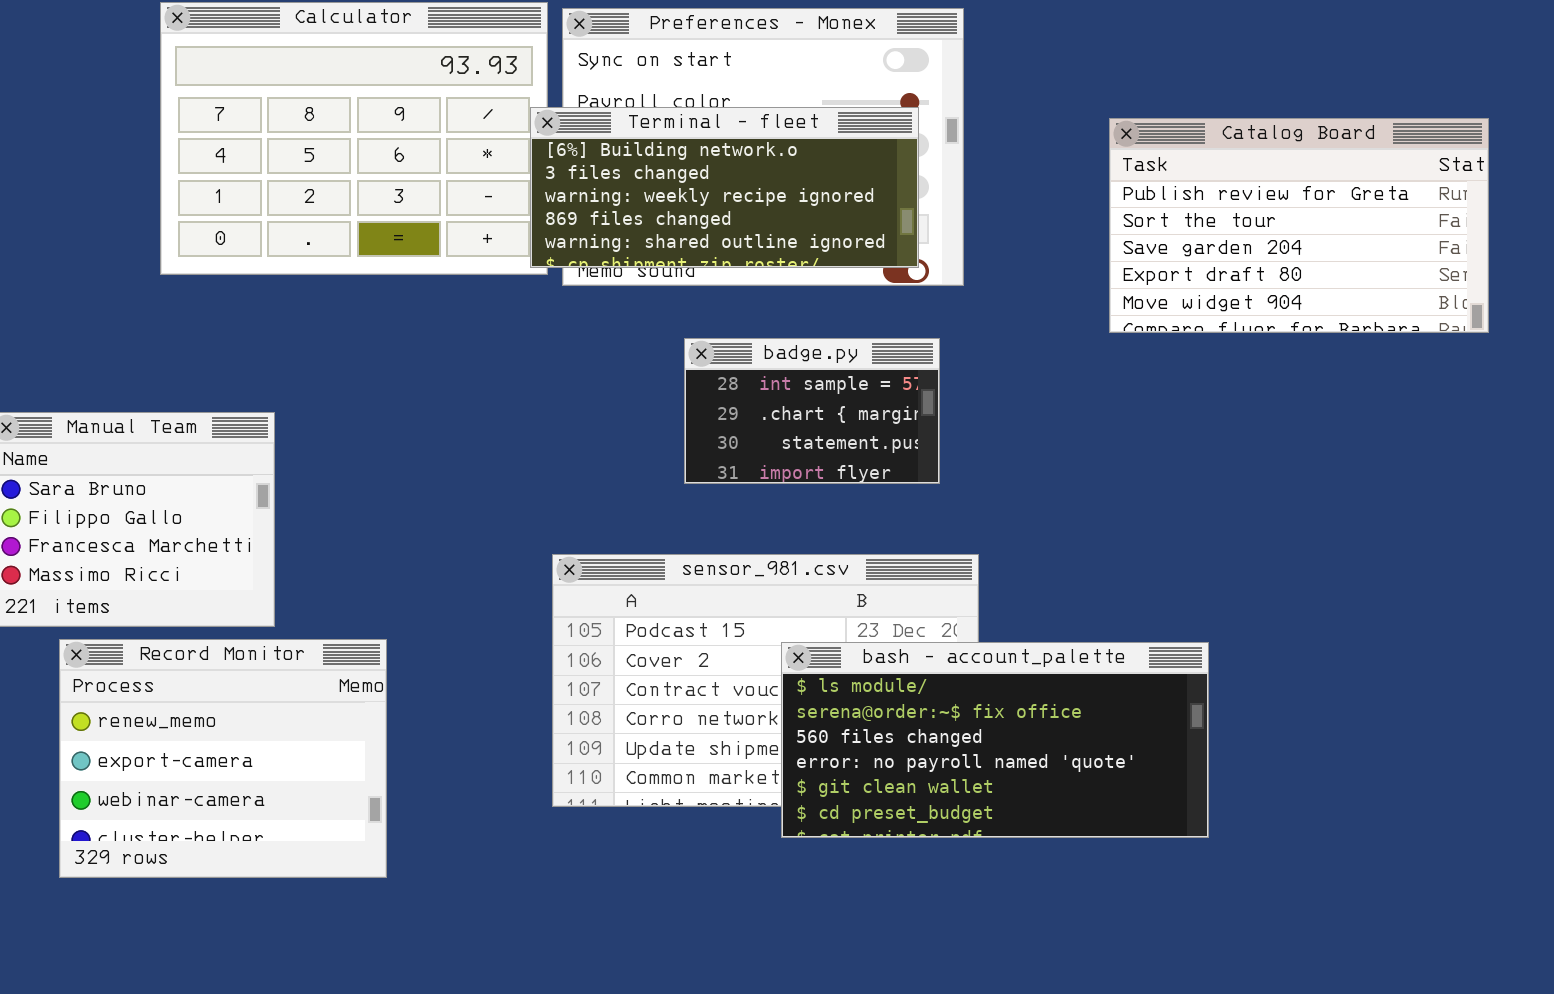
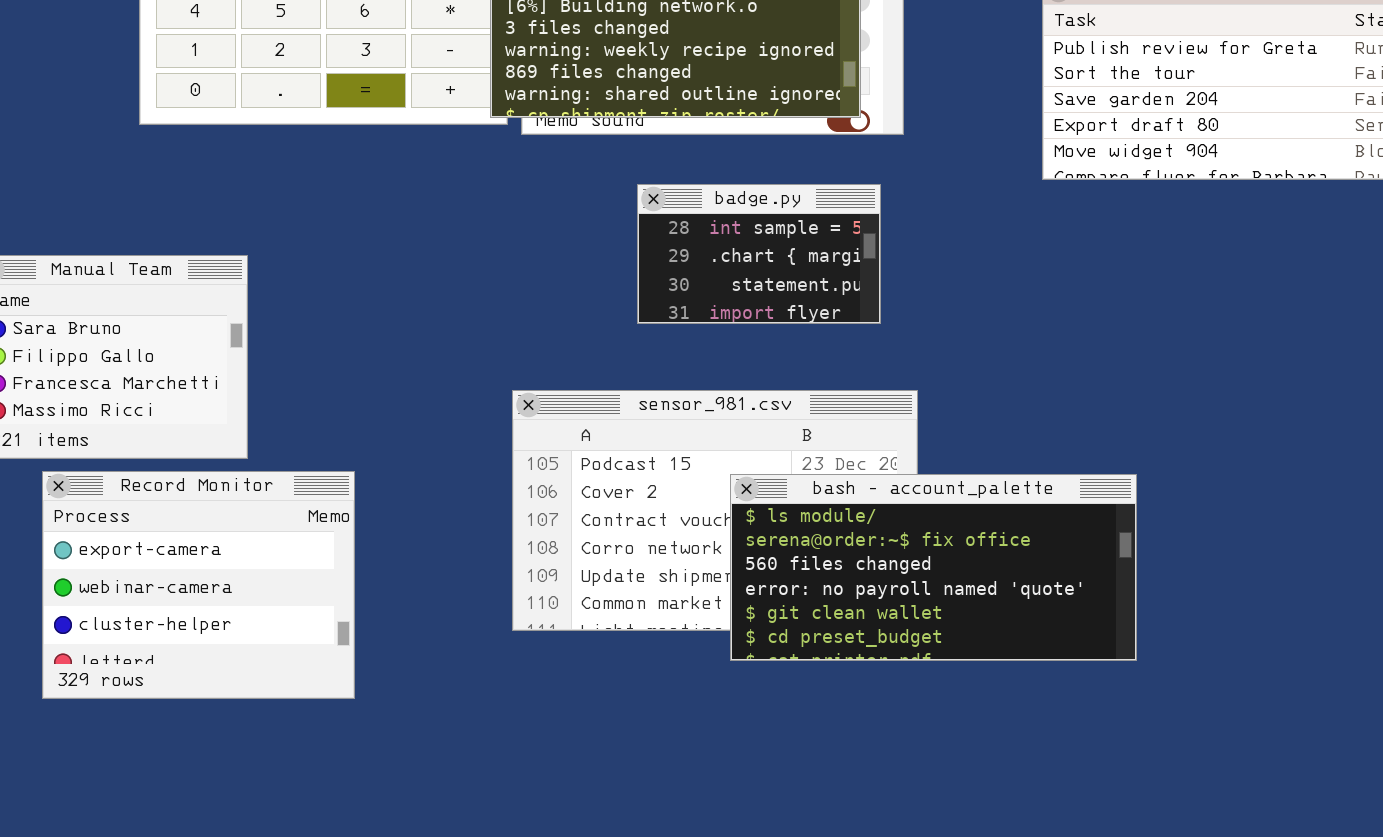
Record Monitor: [59,639,387,878] -> [42,471,355,699], scrolled down 1 row

